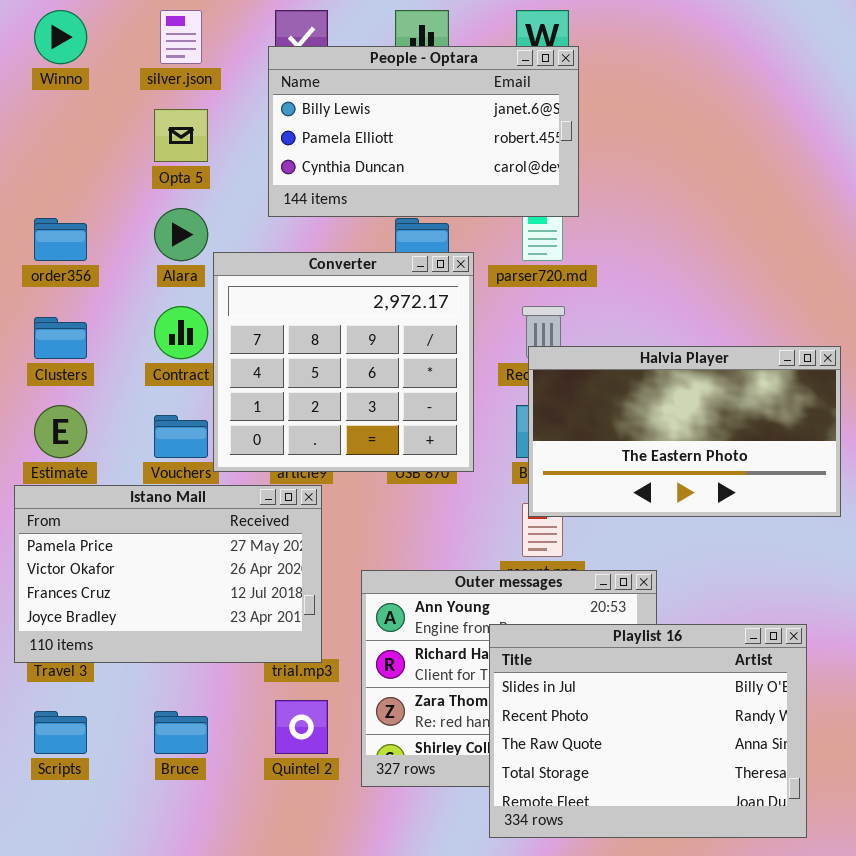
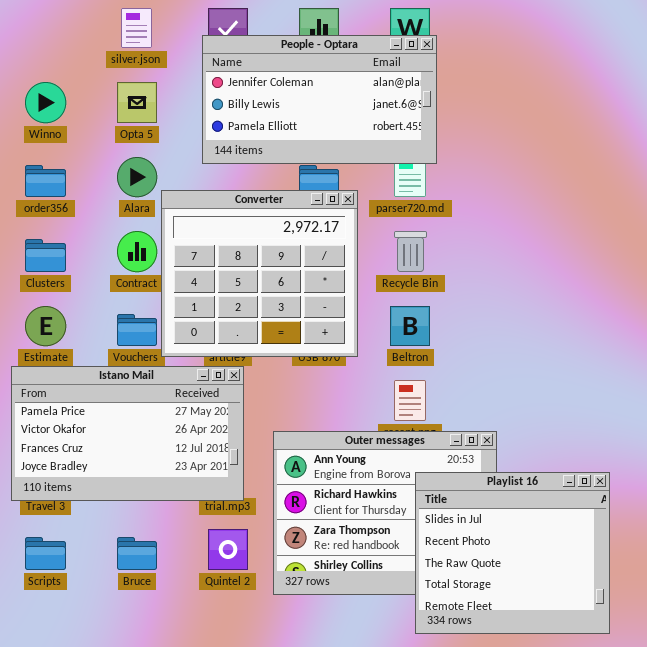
Winno: [34,10,87,64] -> [25,82,66,123], moved
People - Optara: [268,46,579,217] -> [202,35,437,164], scrolled up 1 row
Halvia Player: [528,346,841,517] -> none, closed
Playlist 16: [489,624,807,838] -> [415,472,610,634], resized

